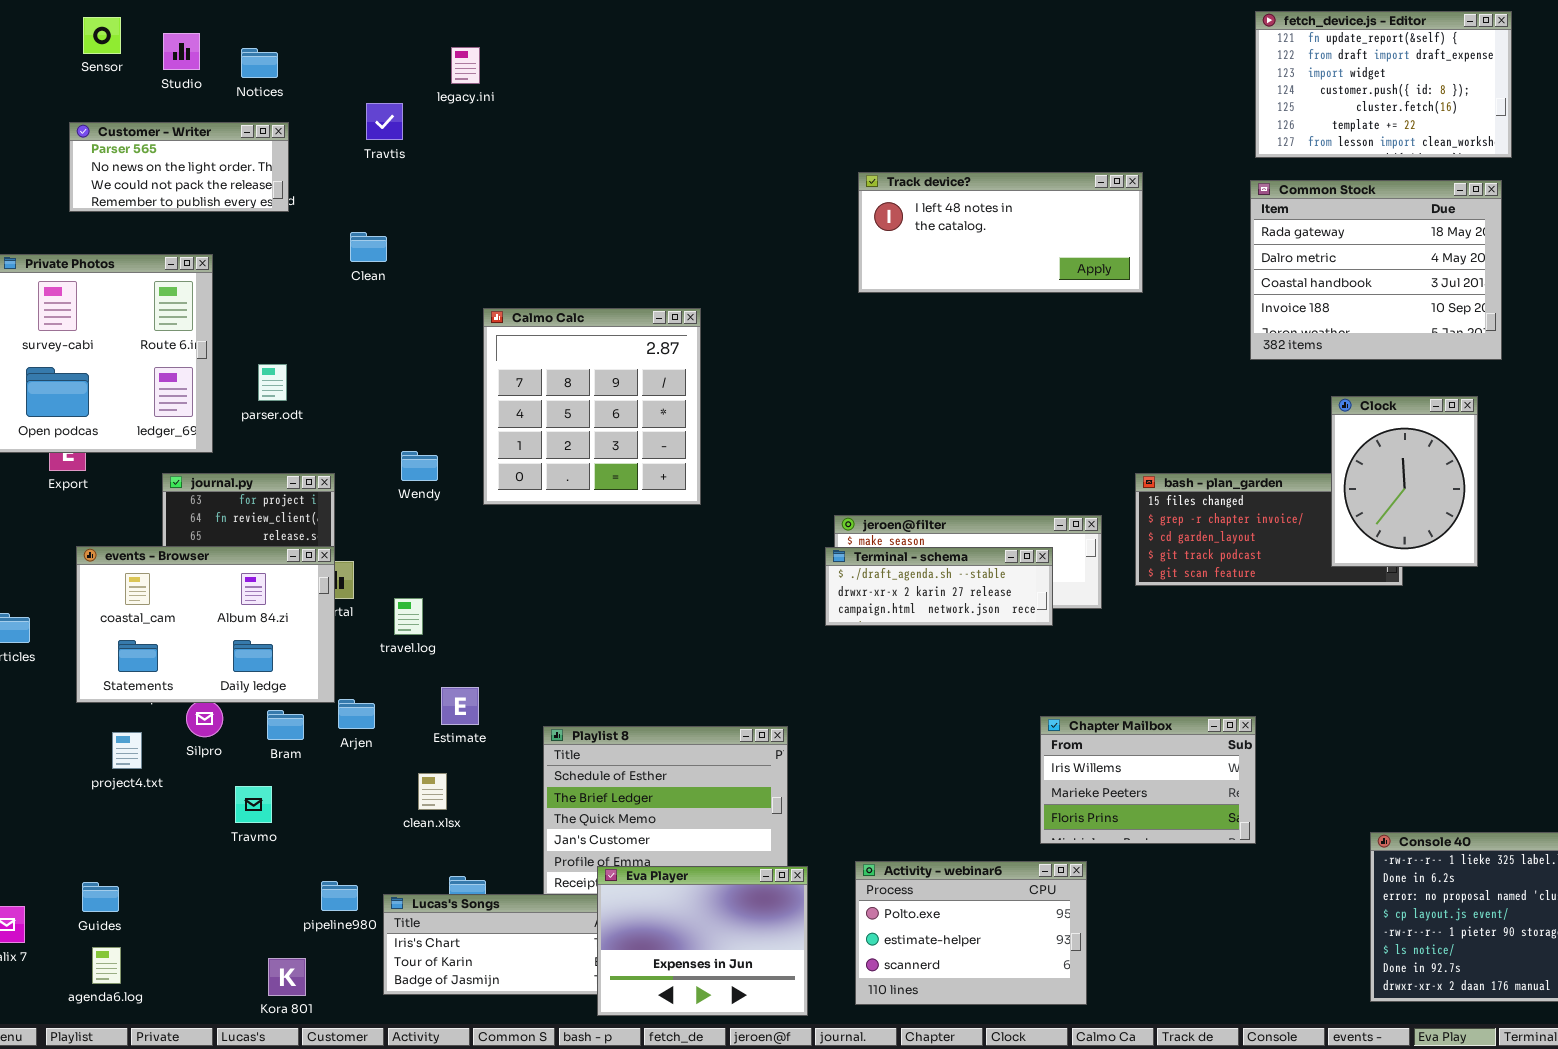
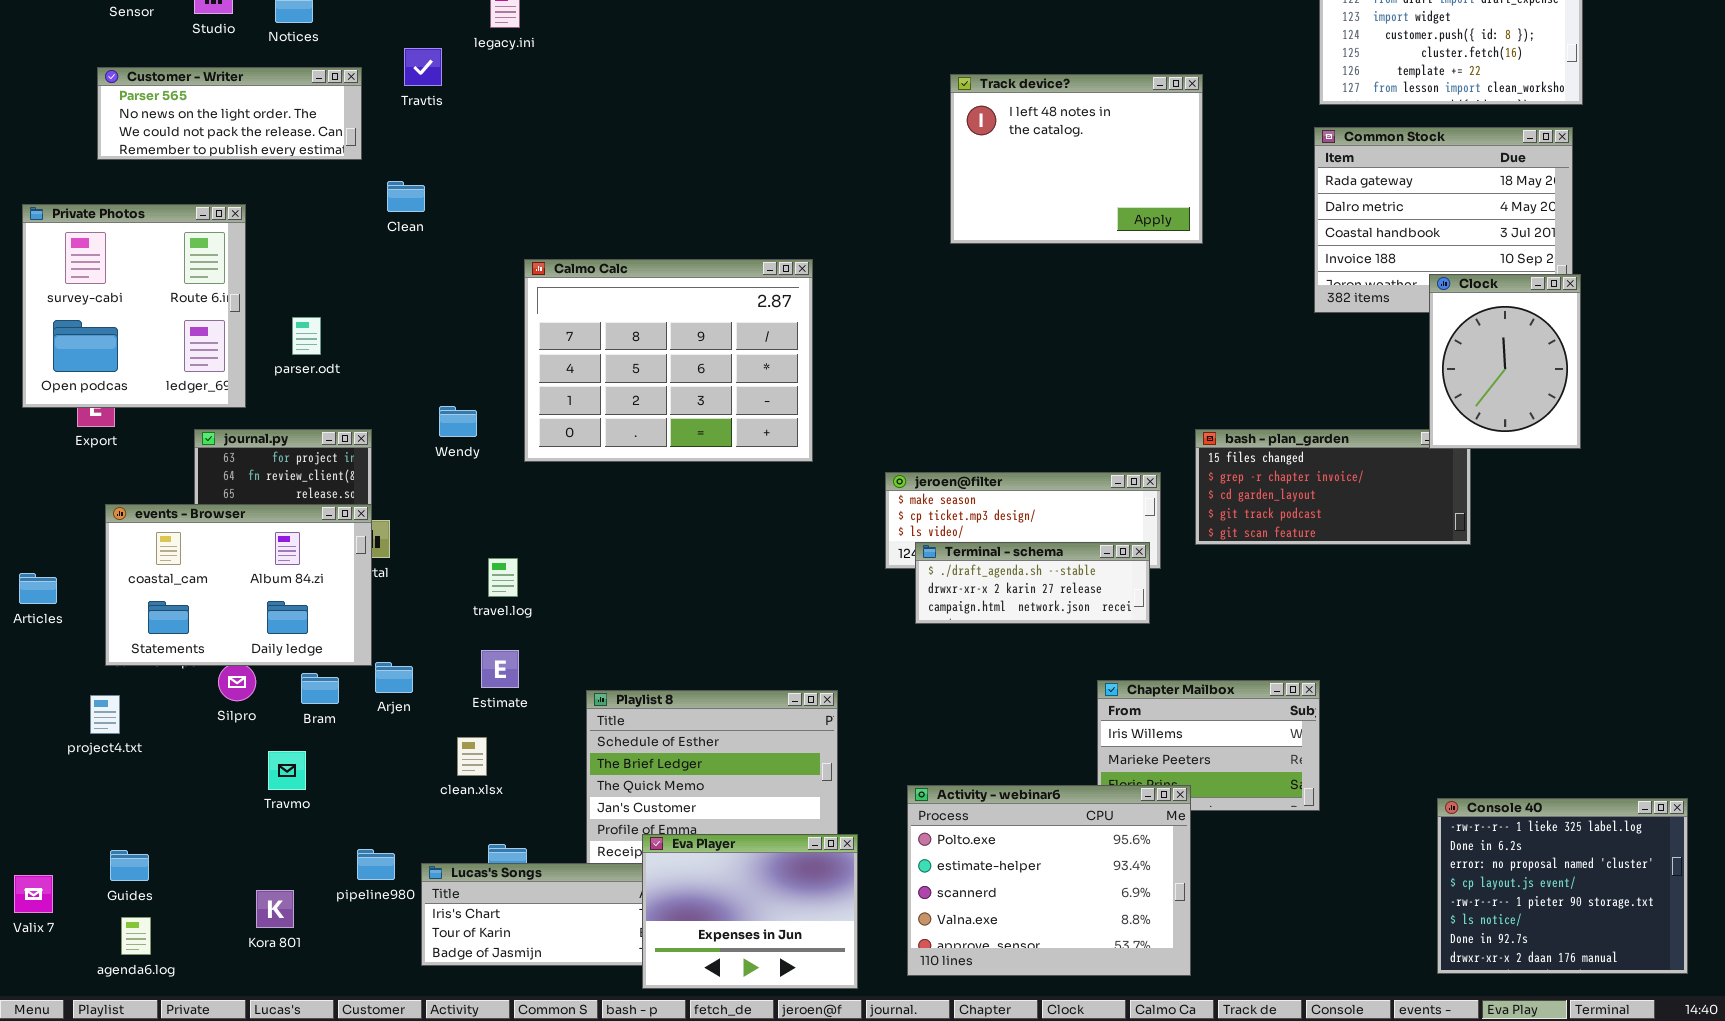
Customer - Writer: [69,122,289,212] -> [97,67,362,160], resized
Track device?: [858,172,1143,293] -> [950,74,1203,244], resized
Calmo Calc: [483,308,701,505] -> [524,259,813,462], resized
Clock: [1331,396,1478,567] -> [1429,274,1581,449], moved
Terminal - schema: [825,547,1053,626] -> [915,542,1150,624], moved
travel.log: [394,598,423,635] -> [488,558,518,597], moved
project4.txt: [112,732,142,769] -> [90,695,120,734], moved
Activity - webinar6: [855,861,1087,1005] -> [907,785,1191,976], resized
Kora 801: [268,958,306,996] -> [256,890,294,928], moved

